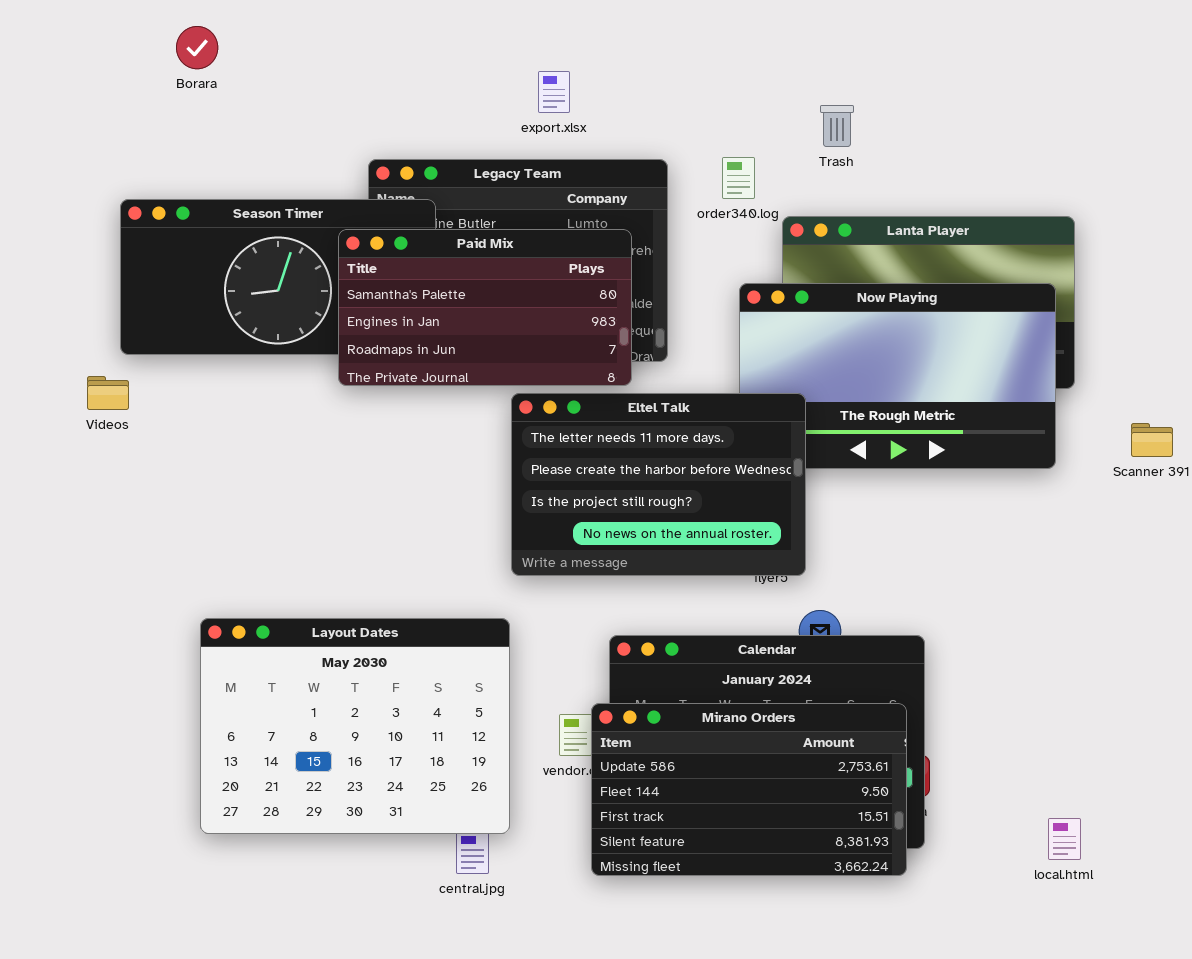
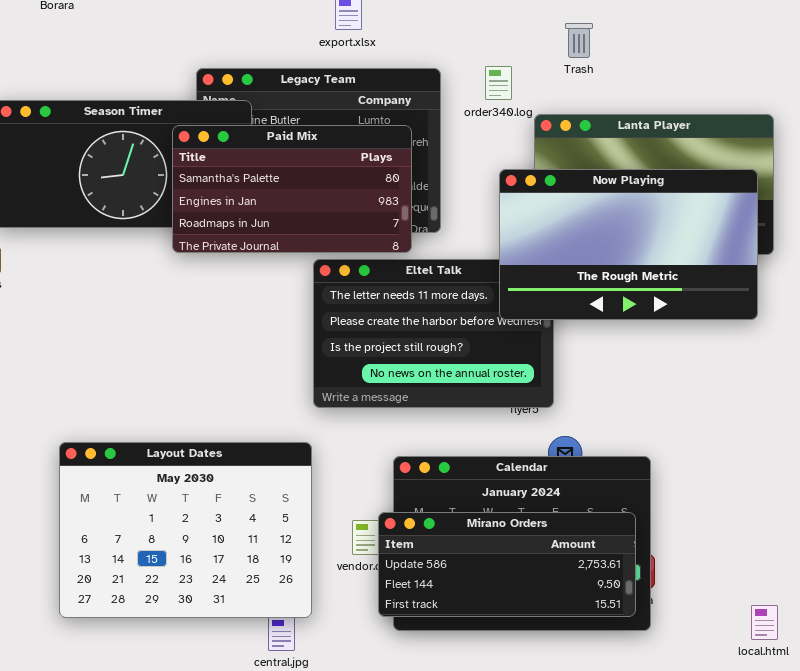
Now Playing: [739,283,1056,469] -> [499,169,758,320], raised
Mirano Orders: [591,703,907,876] -> [378,512,636,617], resized

